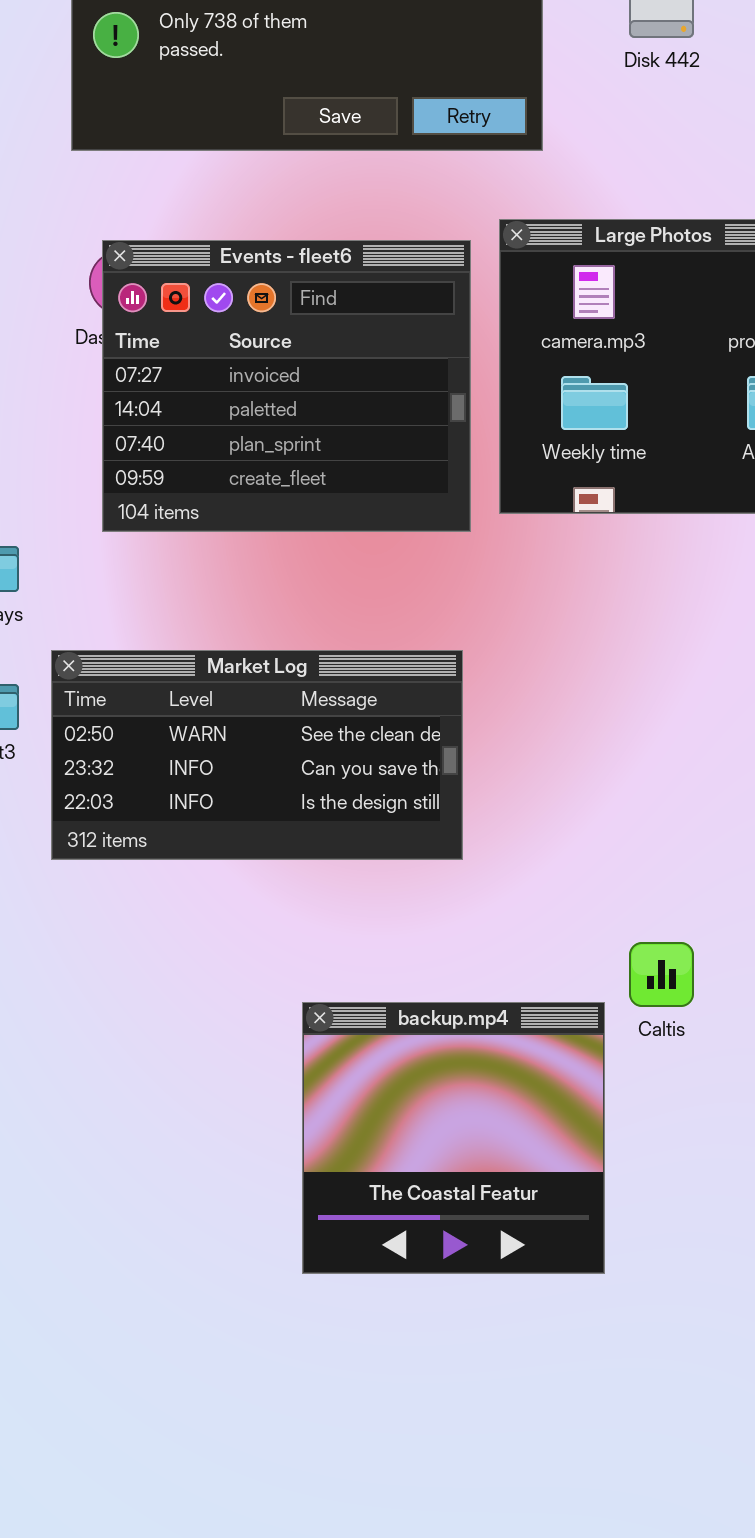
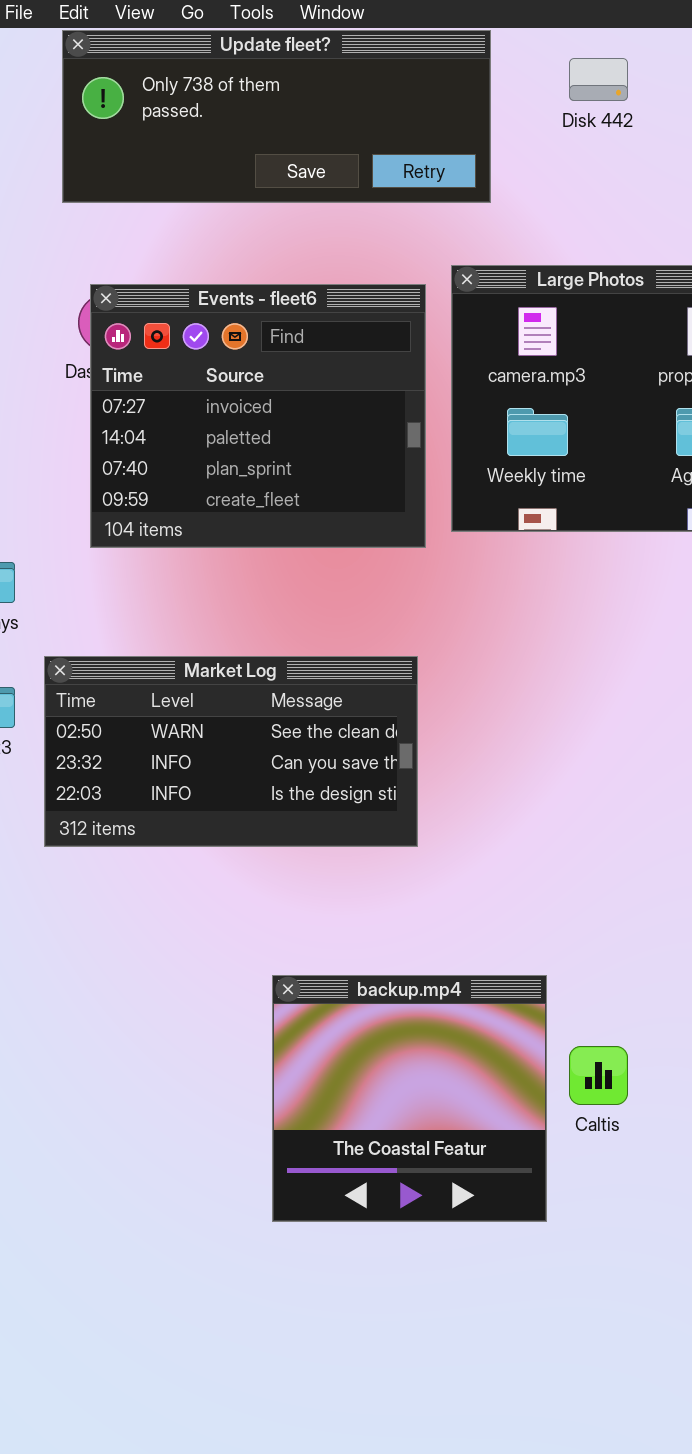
Caltis: [629,942,694,1007] -> [569,1046,628,1105], moved

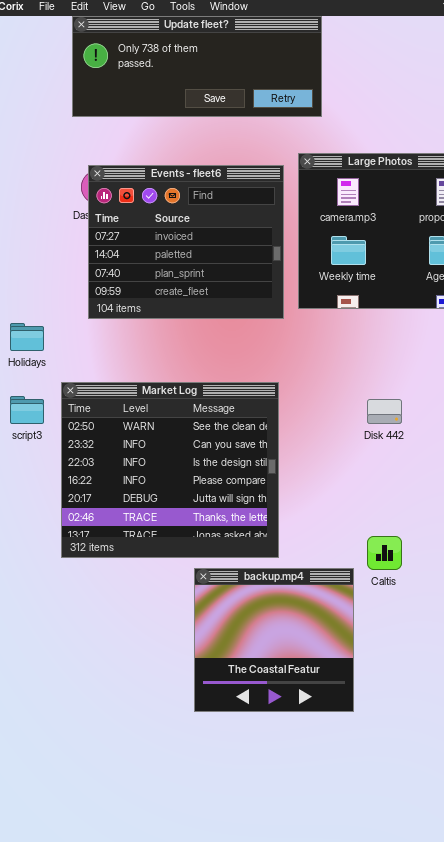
Disk 442: [569,58,628,101] -> [367,399,402,424], moved
Market Log: [44,656,418,847] -> [61,382,279,558], resized
Caltis: [569,1046,628,1105] -> [367,536,402,570], moved

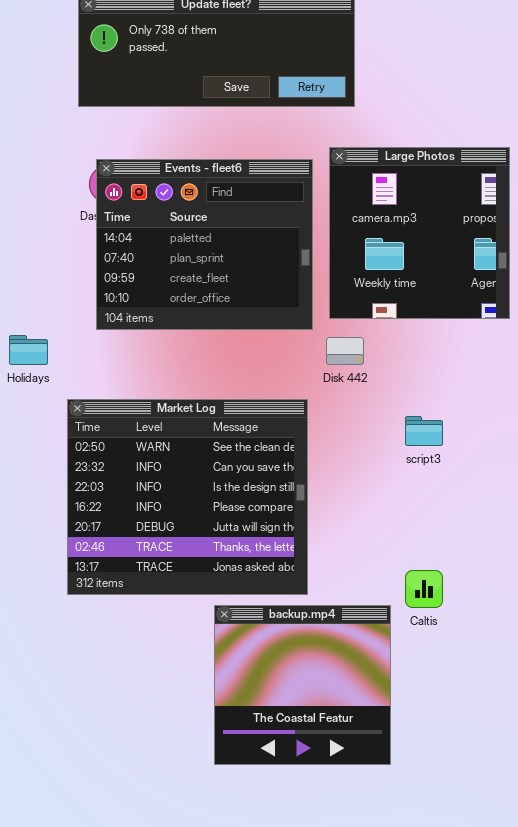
Events - fleet6: [88,165,284,319] -> [96,159,313,330], scrolled down 1 row
script3: [10,396,44,424] -> [405,416,443,446], moved
Disk 442: [367,399,402,424] -> [326,337,364,365], moved

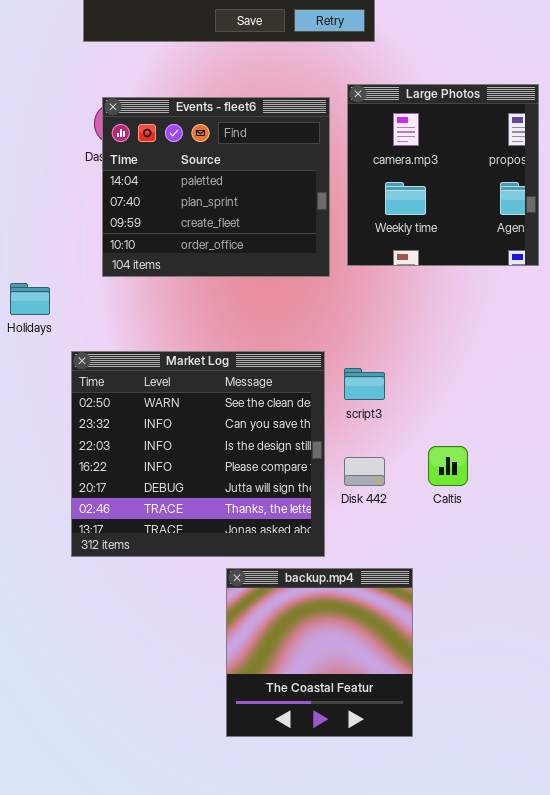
Disk 442: [326,337,364,365] -> [344,457,385,486], moved
script3: [405,416,443,446] -> [344,368,385,400], moved
Caltis: [405,570,443,608] -> [428,446,468,486], moved

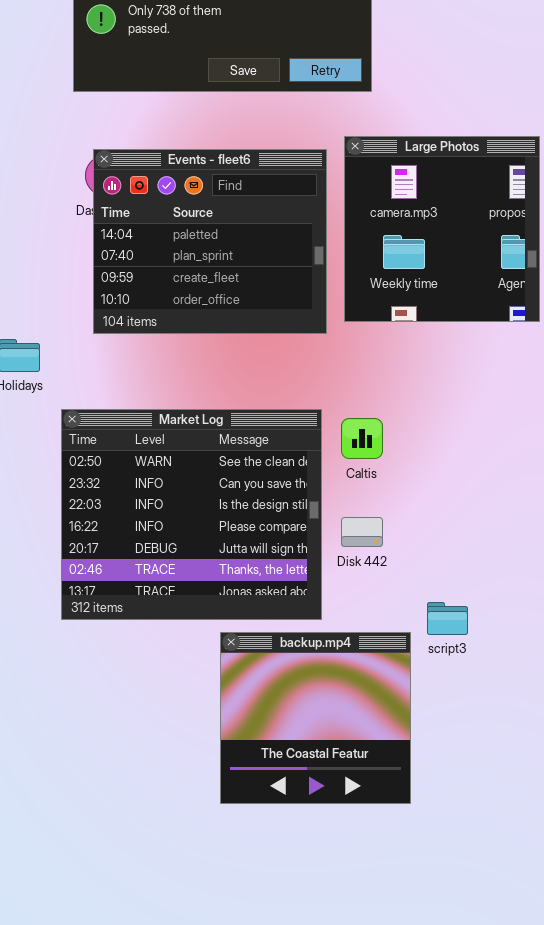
script3: [344,368,385,400] -> [427,602,468,635], moved
Caltis: [428,446,468,486] -> [341,418,383,459], moved

